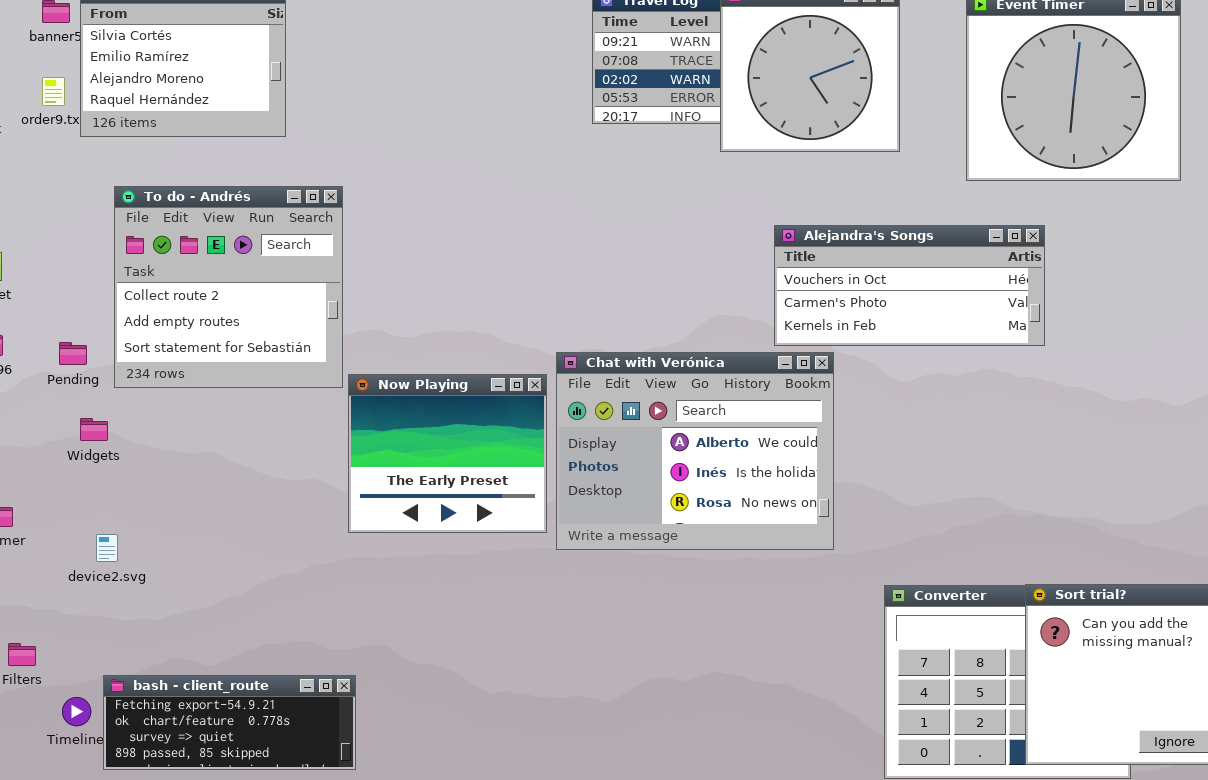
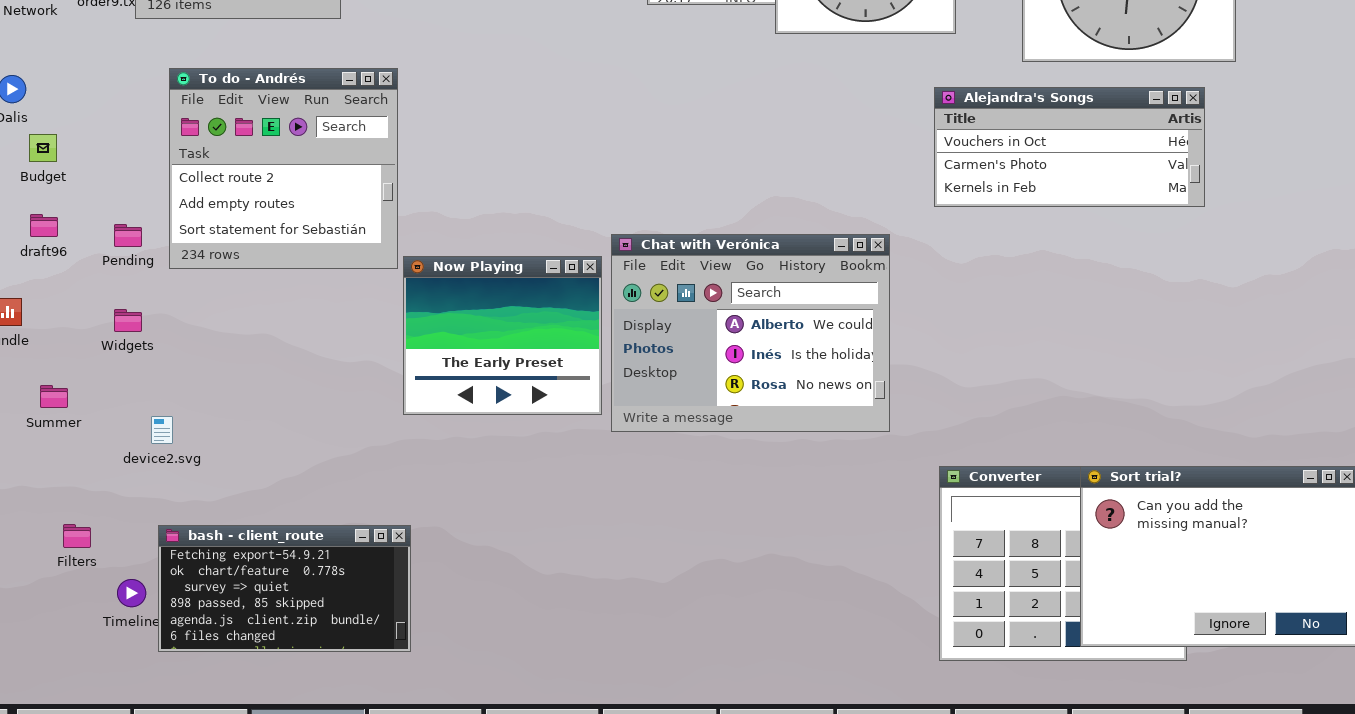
Alejandra's Songs: [774,225,1045,346] -> [934,87,1205,207], moved
Widgets: [80,418,108,441] -> [114,309,142,332], moved
bash - client_route: [103,675,356,770] -> [158,525,411,652], resized

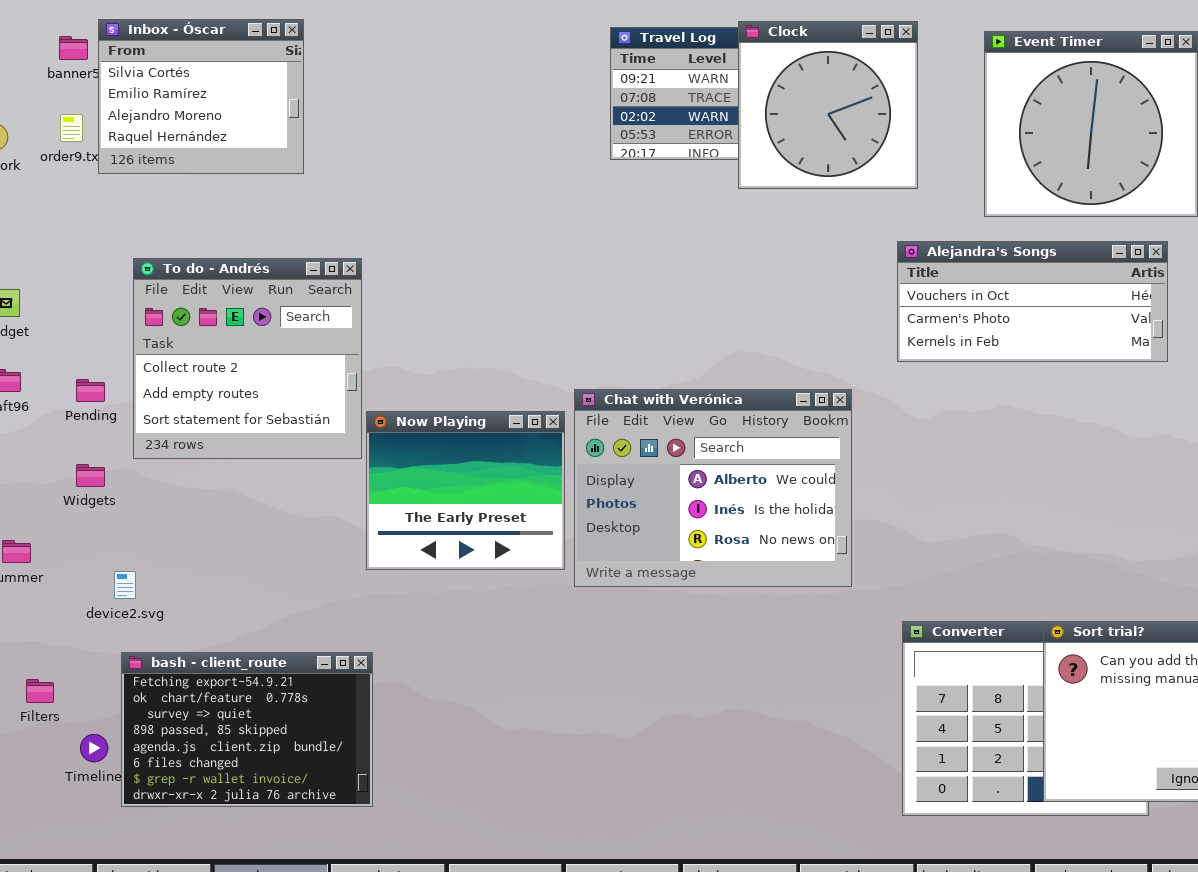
To do - Andrés: [169,68,398,269] -> [133,258,362,459], moved
bash - client_route: [158,525,411,652] -> [121,652,373,807], resized

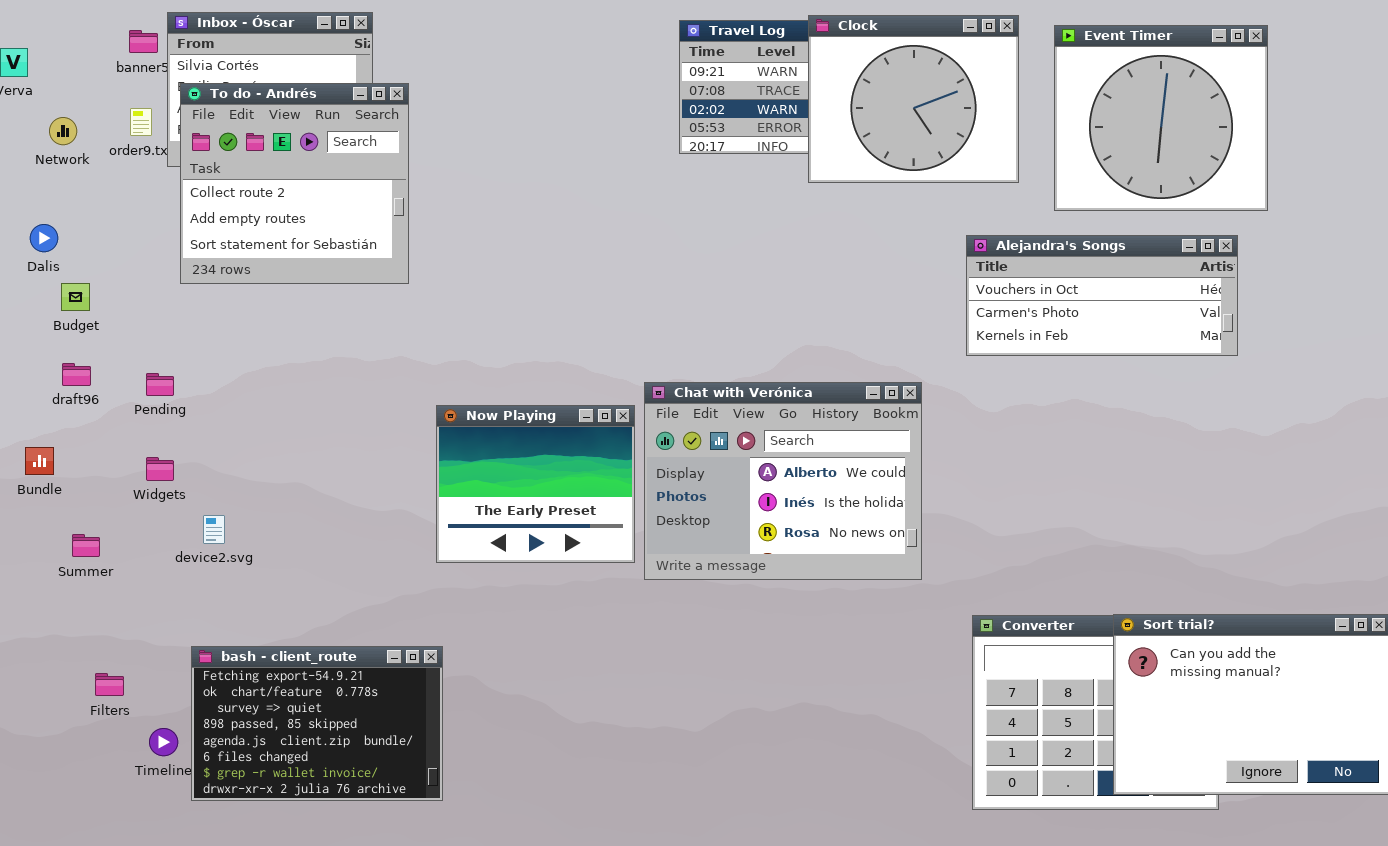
Clock: [738,21,918,189] -> [808,15,1019,183], resized
To do - Andrés: [133,258,362,459] -> [180,83,409,284], moved
device2.svg: [114,571,136,599] -> [203,515,225,544], moved

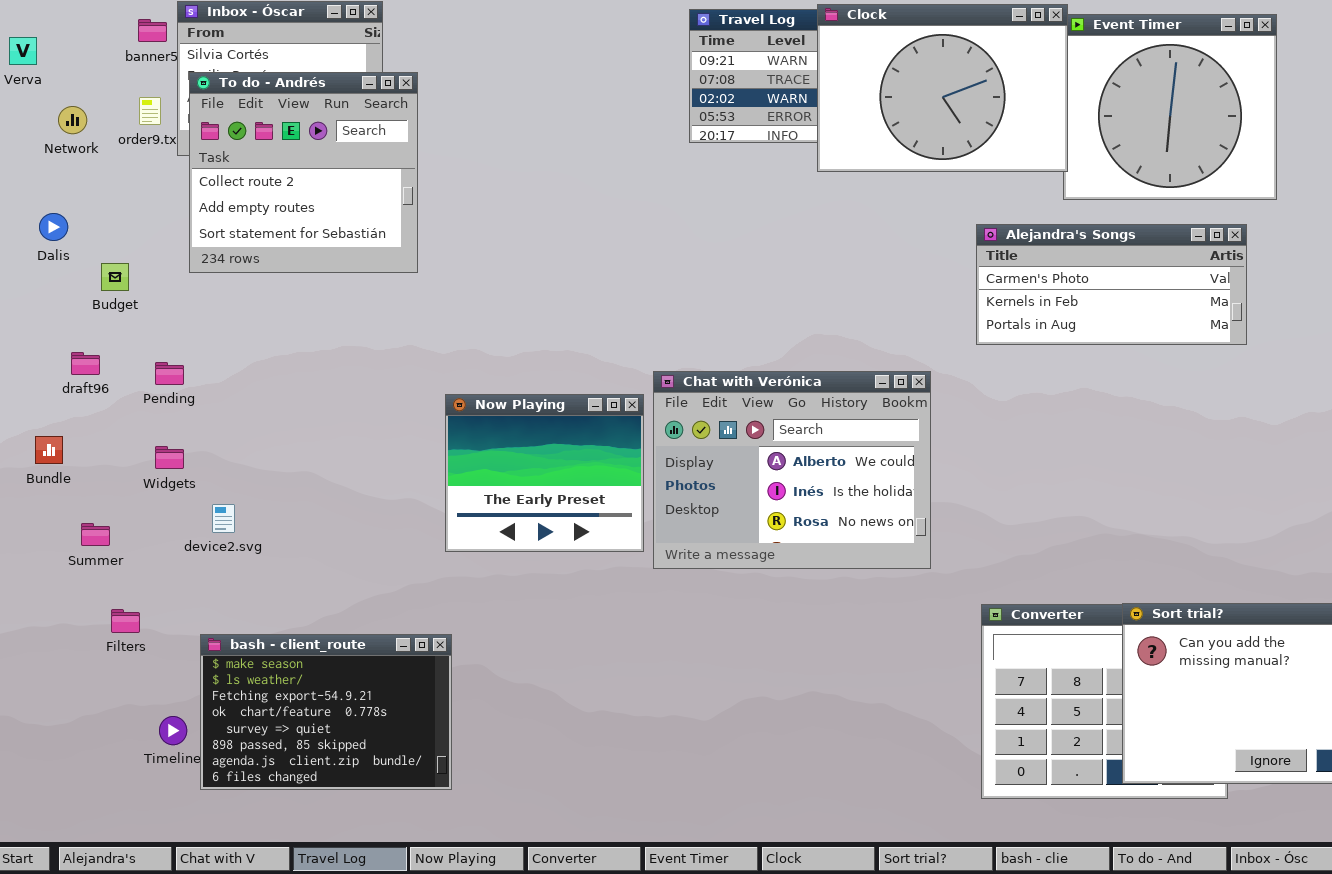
Clock: [808,15,1019,183] -> [817,4,1068,172], resized
Alejandra's Songs: [966,235,1238,356] -> [976,224,1247,345], scrolled down 1 row
Budget: [61,283,90,311] -> [101,263,129,291], moved
bash - client_route: [191,646,443,801] -> [200,634,452,790], scrolled up 2 rows
Filters: [95,673,124,696] -> [111,609,140,633], moved

